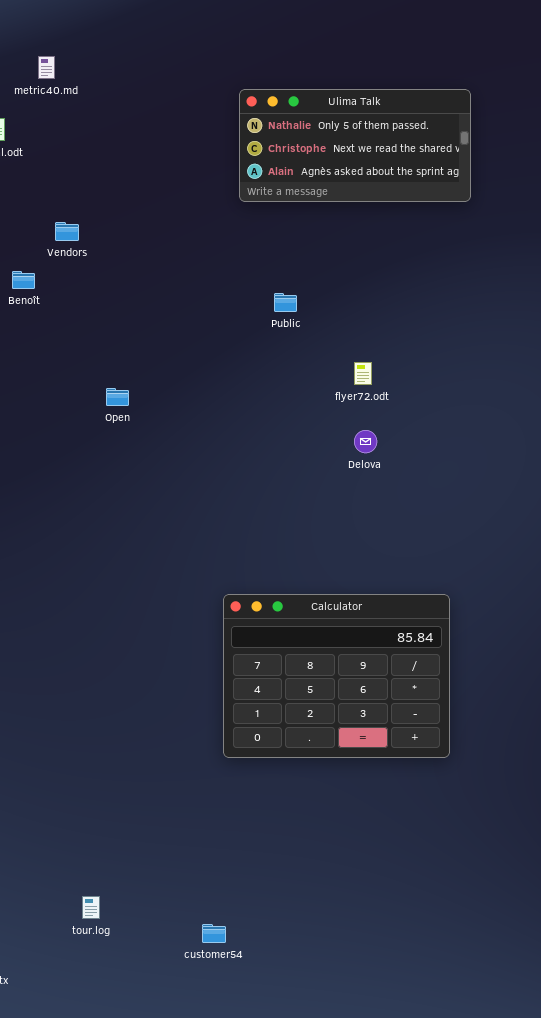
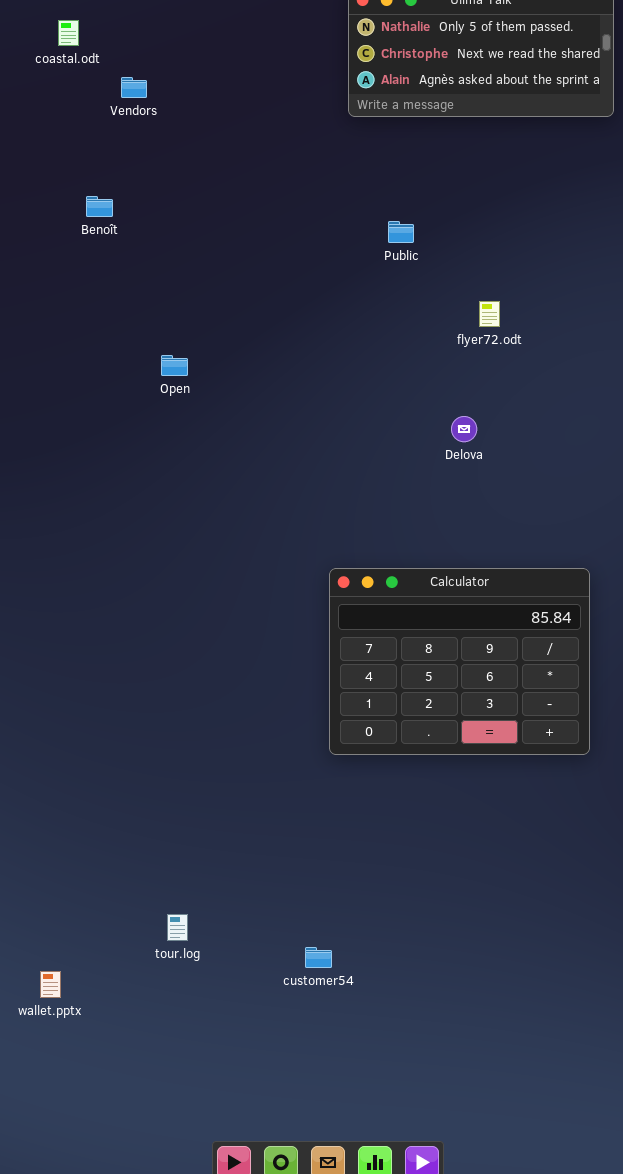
Vendors: [55,222,79,241] -> [121,77,147,98], moved
Open: [106,388,129,406] -> [161,355,188,376], moved
Delova: [354,430,377,453] -> [451,416,477,442], moved

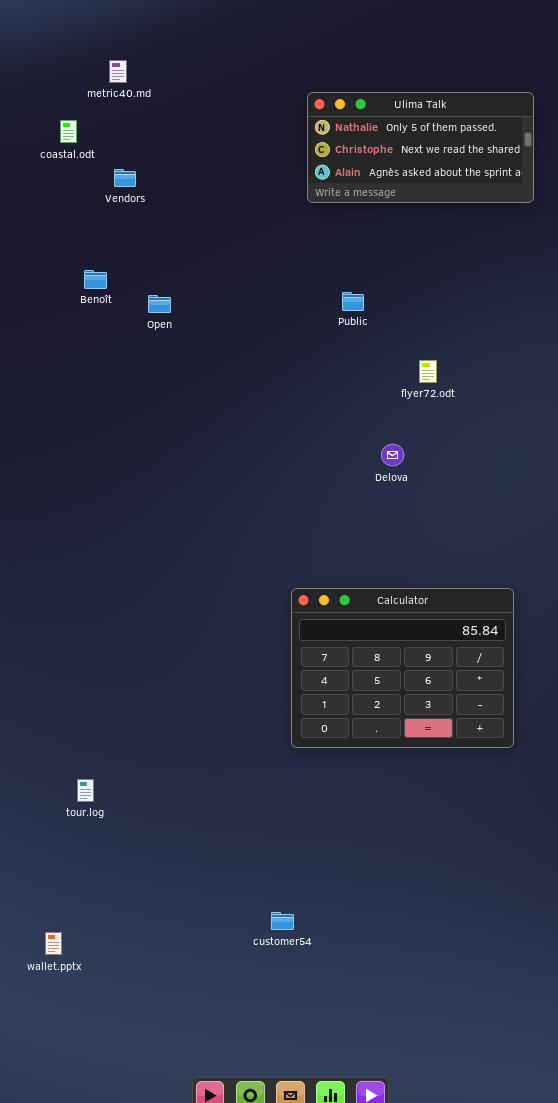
Open: [161,355,188,376] -> [148,295,171,313], moved
Delova: [451,416,477,442] -> [381,444,404,466], moved
tour.log: [167,914,188,941] -> [77,779,94,802], moved

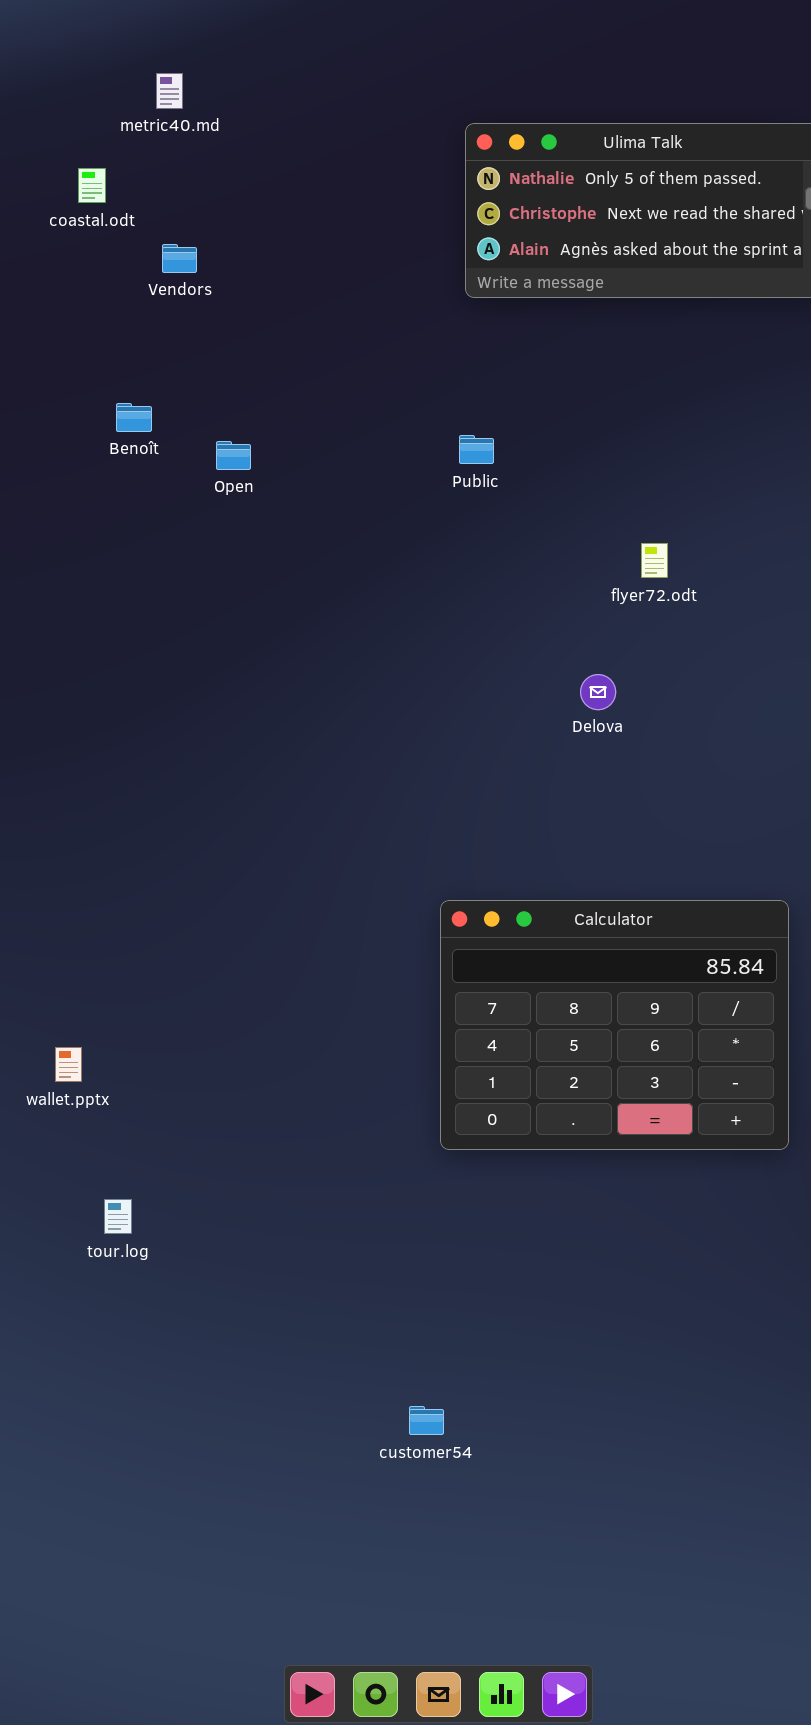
Public: [342,292,364,311] -> [459,435,494,464], moved
wallet.pptx: [45,932,62,955] -> [55,1047,82,1082], moved

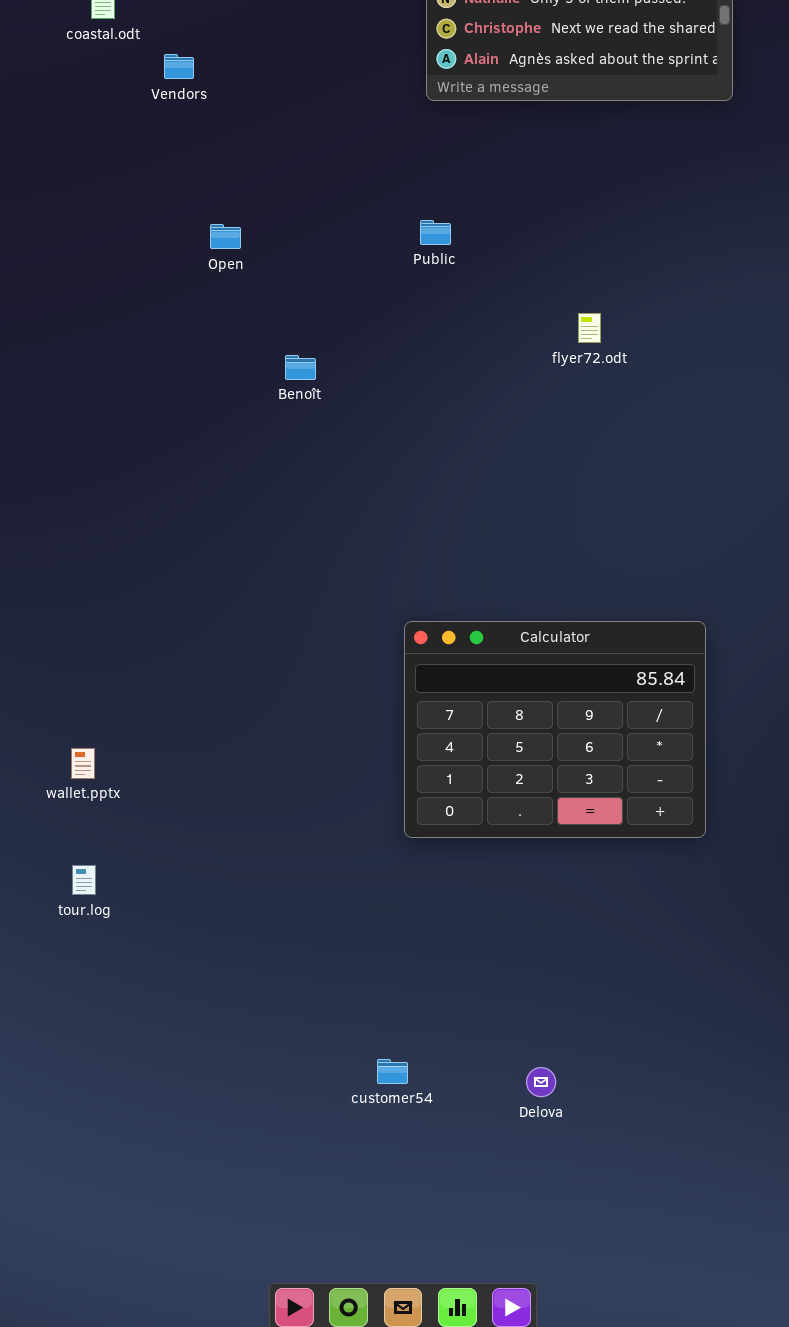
Benoît: [116,403,152,432] -> [285,355,316,380], moved
Delova: [580,674,616,710] -> [526,1067,556,1097], moved
tour.log: [104,1199,132,1234] -> [72,865,96,895], moved

